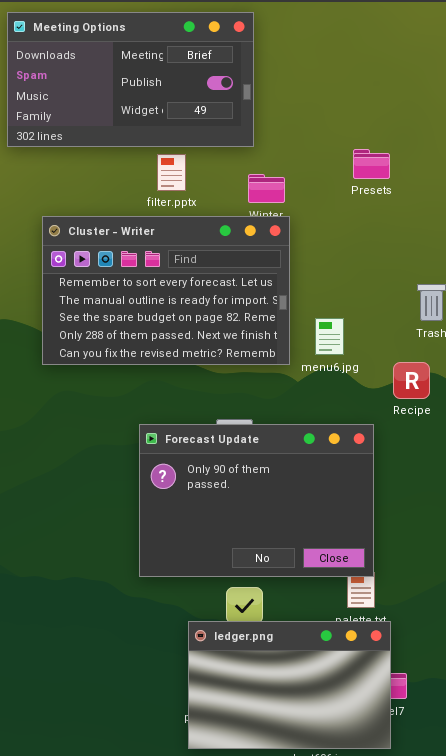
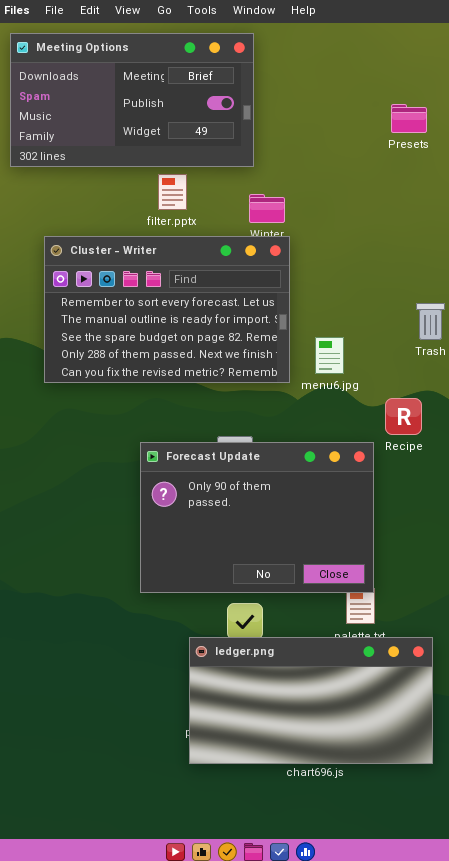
Presets: [353,149,390,179] -> [391,104,427,133], moved
Recipe: [393,362,430,399] -> [385,398,422,435], moved
ledger.png: [188,621,391,749] -> [189,637,433,764], resized

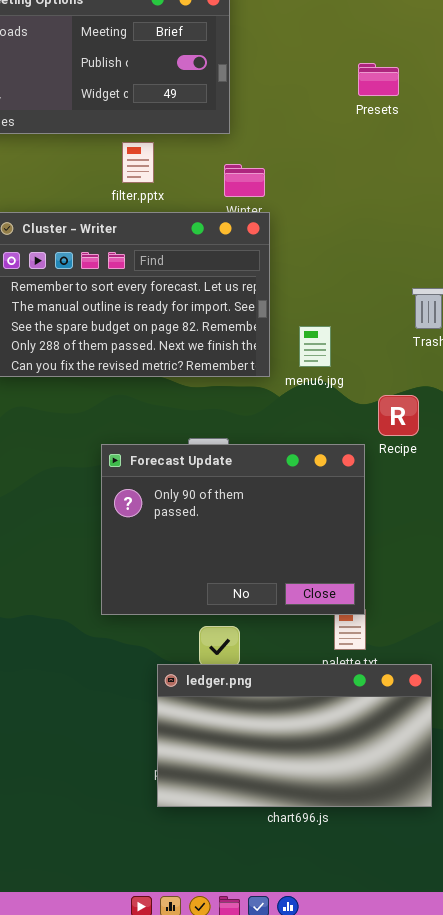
Presets: [391,104,427,133] -> [358,63,399,96], moved

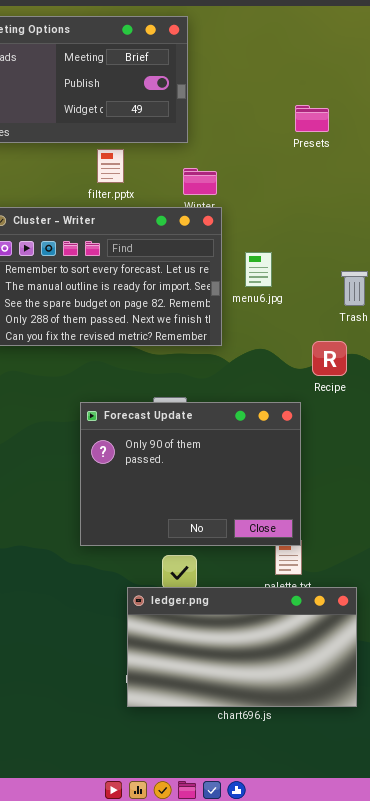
Presets: [358,63,399,96] -> [295,105,329,132], moved
menu6.jpg: [299,326,331,367] -> [245,252,272,287], moved
Recipe: [378,395,419,436] -> [312,341,347,376], moved

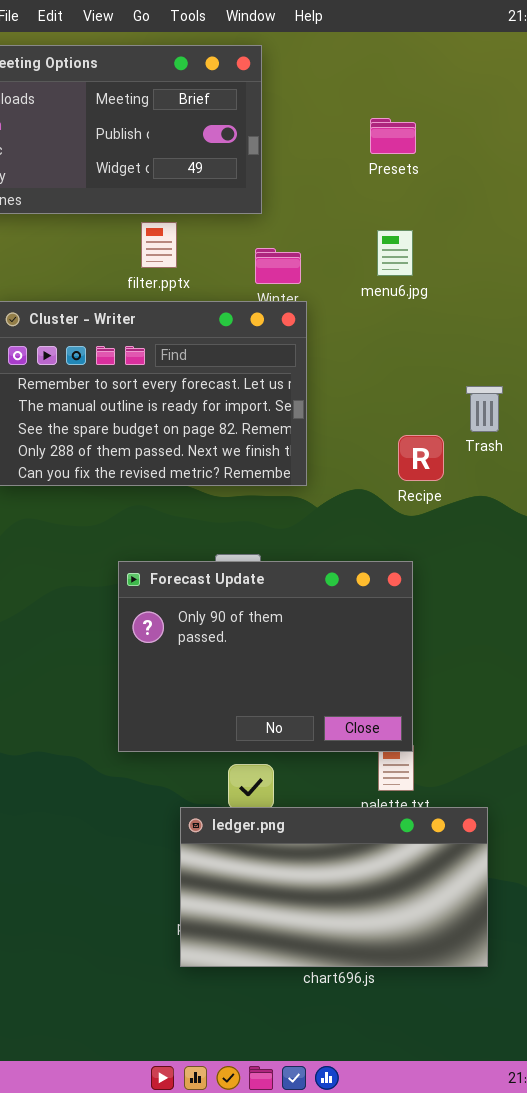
Presets: [295,105,329,132] -> [370,118,416,154], moved
menu6.jpg: [245,252,272,287] -> [377,230,413,276], moved
Recipe: [312,341,347,376] -> [398,435,444,481], moved

